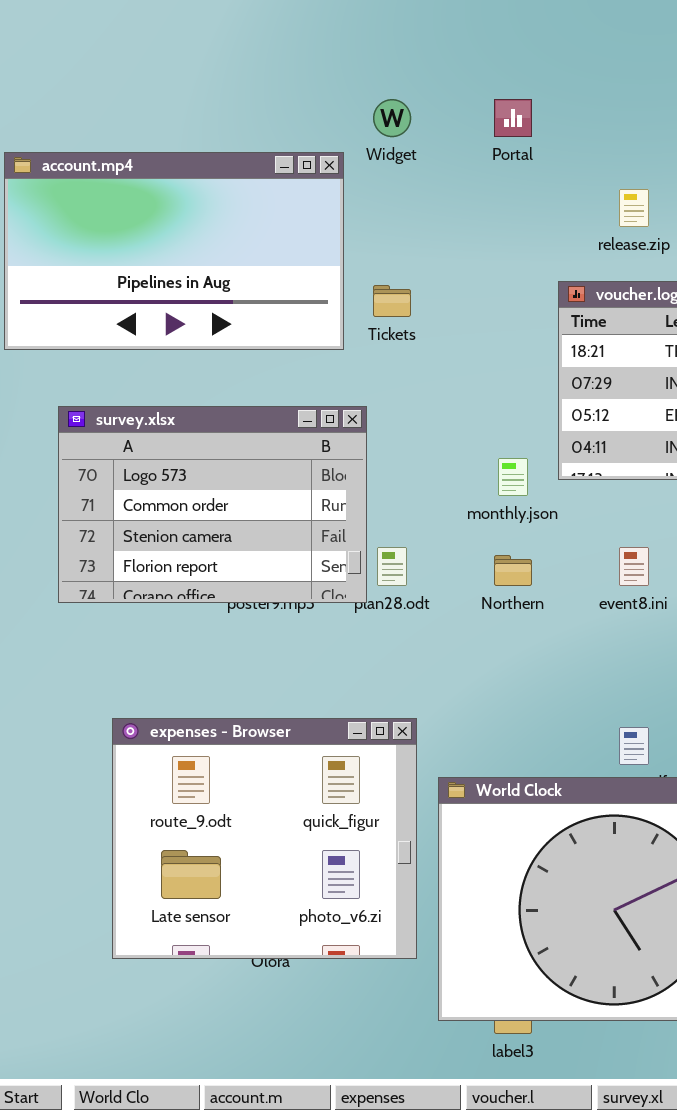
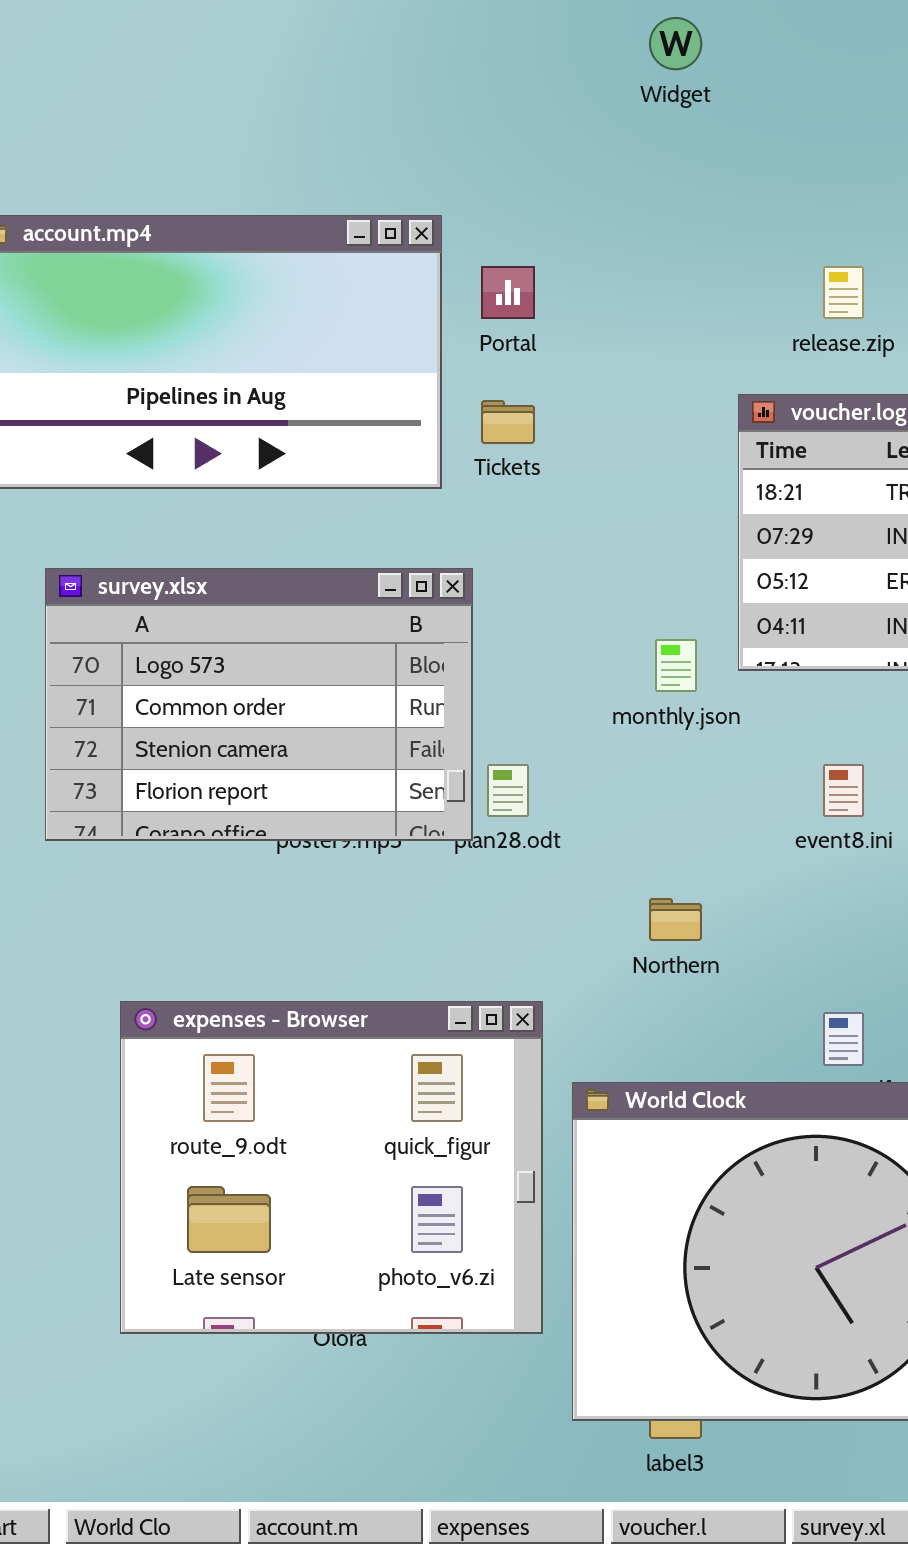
Widget: [373,99,411,137] -> [649,17,702,70], moved
Portal: [494,99,532,137] -> [481,266,535,319], moved
Northern: [494,555,532,586] -> [649,898,702,941], moved

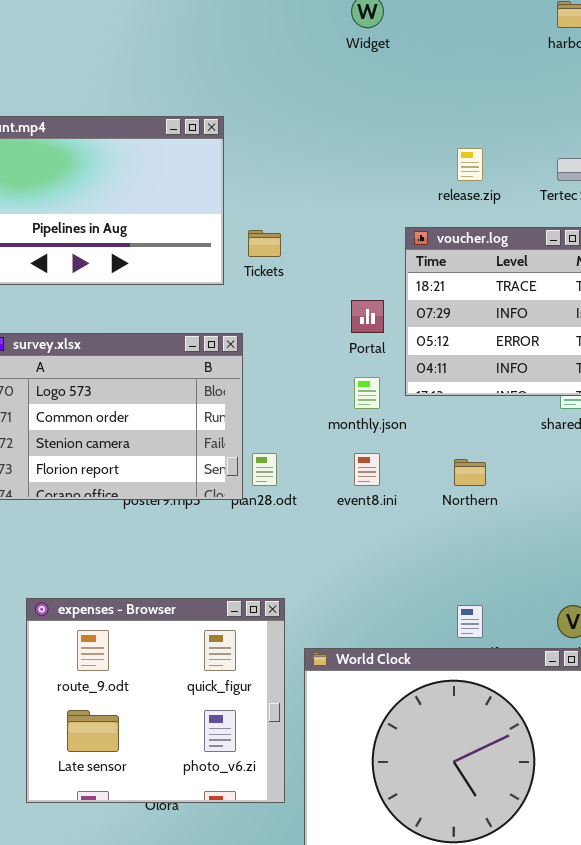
Portal: [481,266,535,319] -> [351,300,384,333], moved
event8.ini: [823,764,864,817] -> [354,453,380,486], moved
Northern: [649,898,702,941] -> [454,459,486,486], moved

